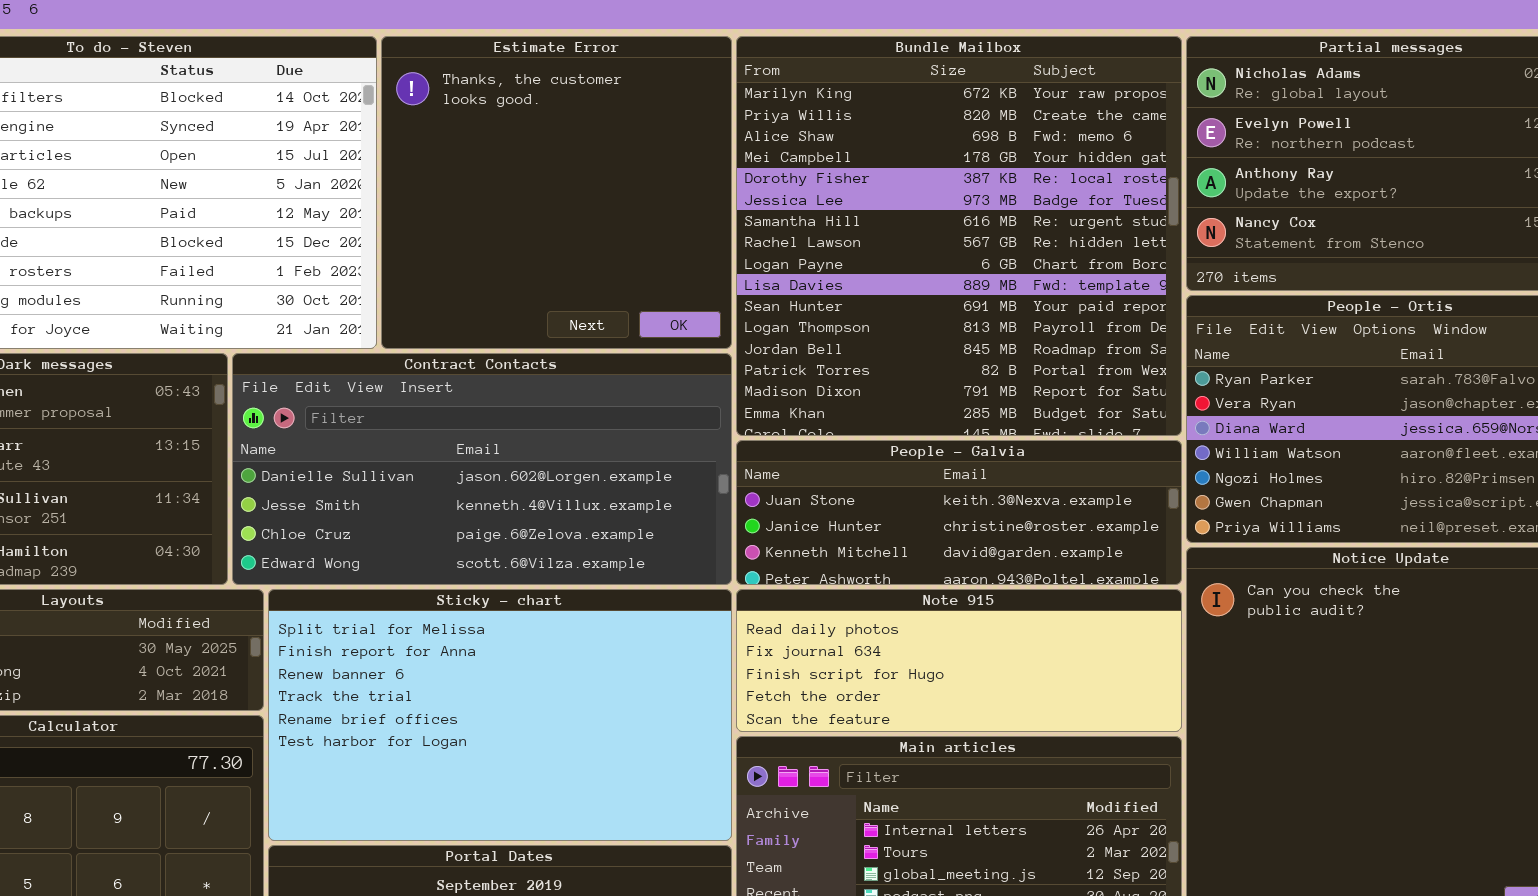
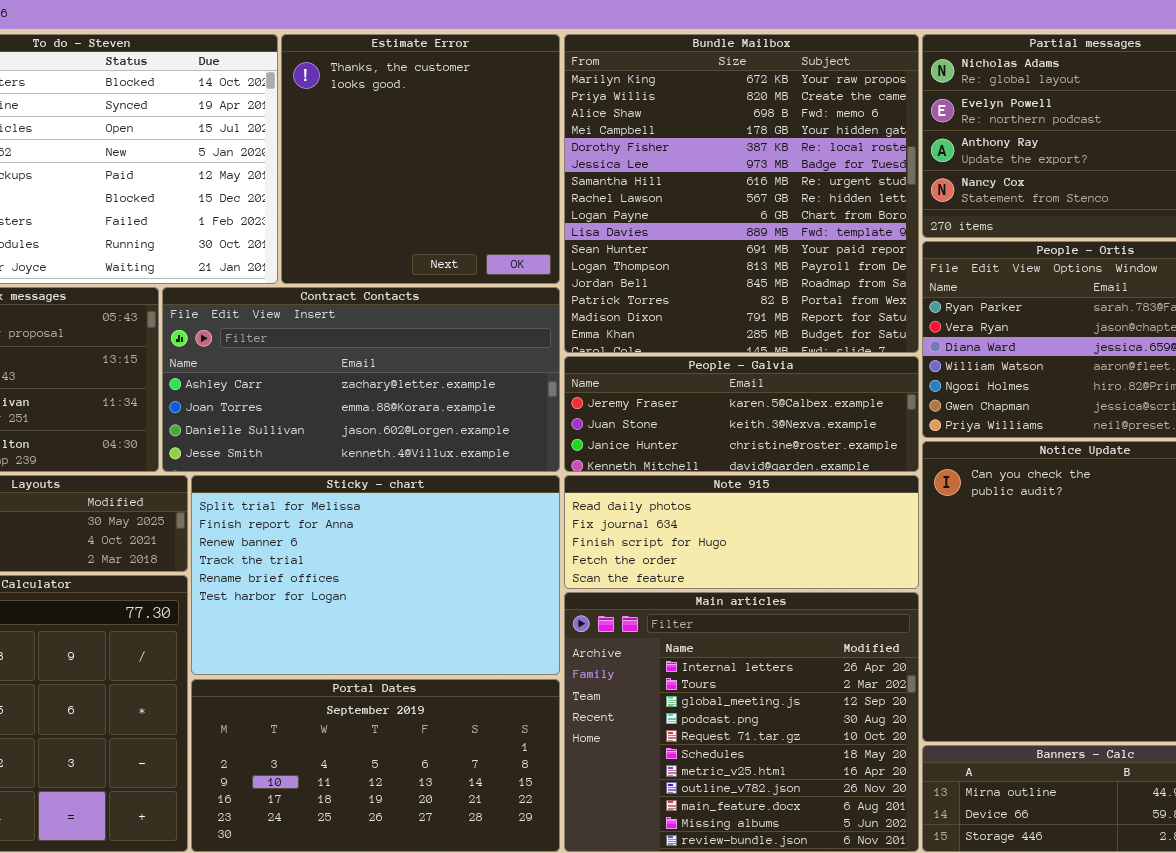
Contract Contacts: [232,353,732,585] -> [162,287,560,472], scrolled up 2 rows
People - Galvia: [736,440,1182,585] -> [564,356,919,472], scrolled up 1 row

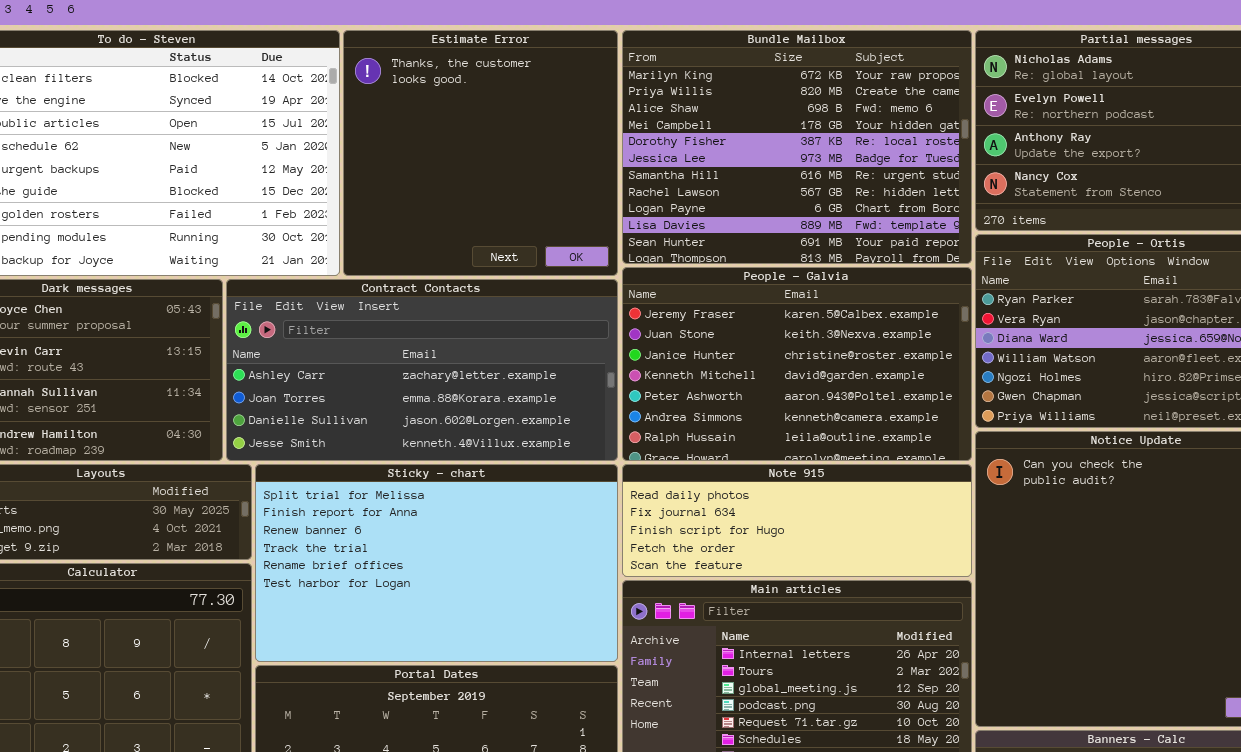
Bundle Mailbox: [564,34,919,353] -> [622,30,972,264], resized
People - Galvia: [564,356,919,472] -> [622,267,972,461], resized

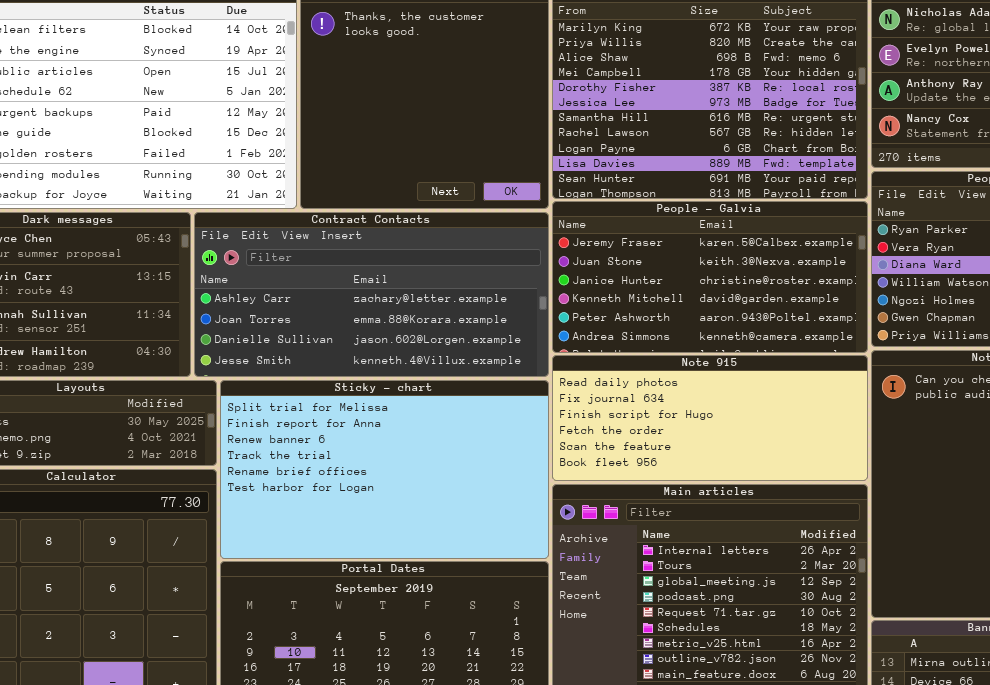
People - Galvia: [622,267,972,461] -> [552,201,868,353], resized
Note 915: [622,464,972,577] -> [552,355,868,481], resized

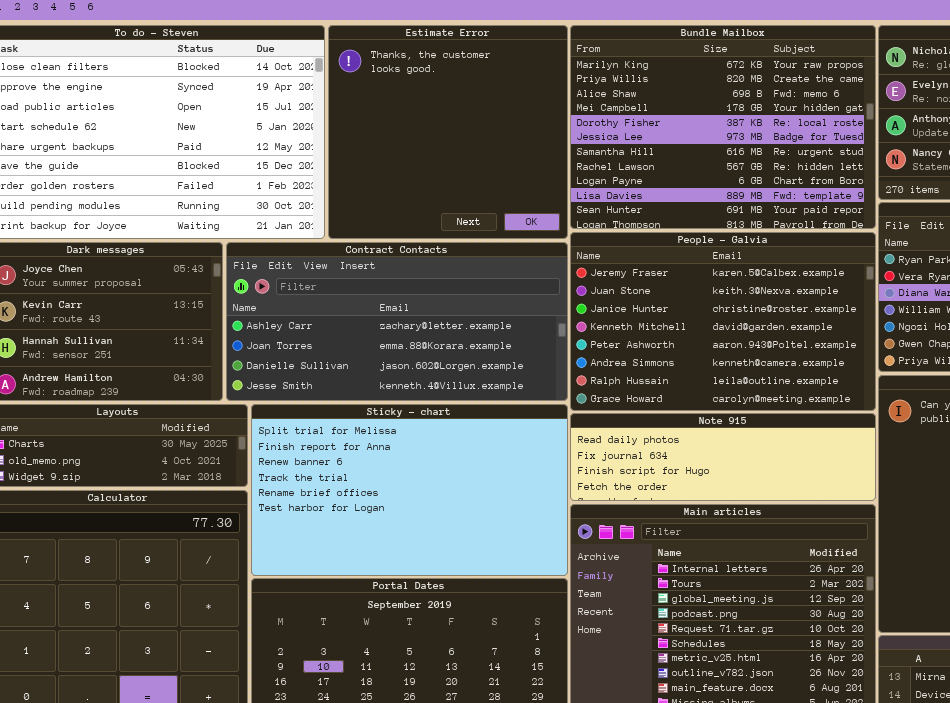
People - Galvia: [552,201,868,353] -> [570,232,876,411], resized
Note 915: [552,355,868,481] -> [570,413,876,501], resized

